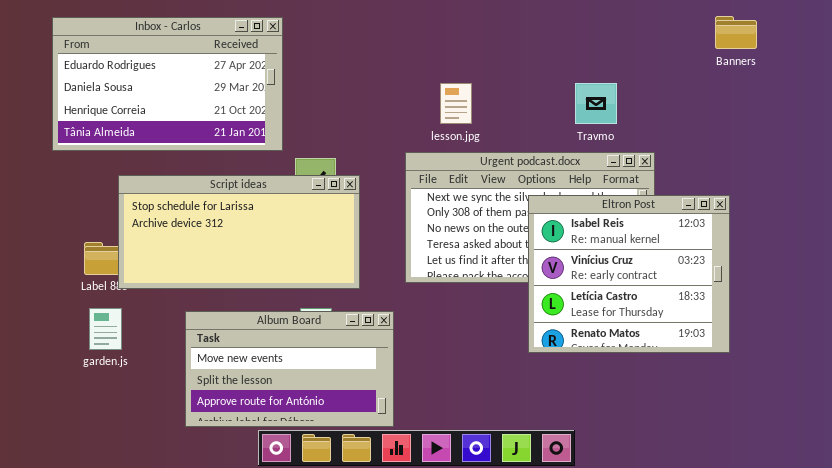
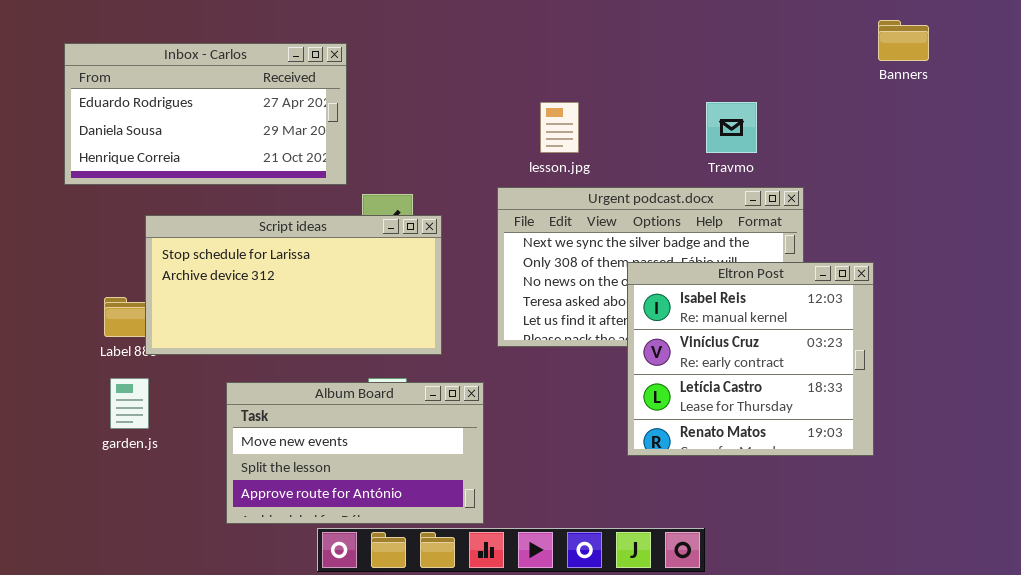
Inbox - Carlos: [52,17,283,151] -> [64,43,347,185], resized
Eltron Post: [528,195,730,353] -> [627,262,874,456], moved

